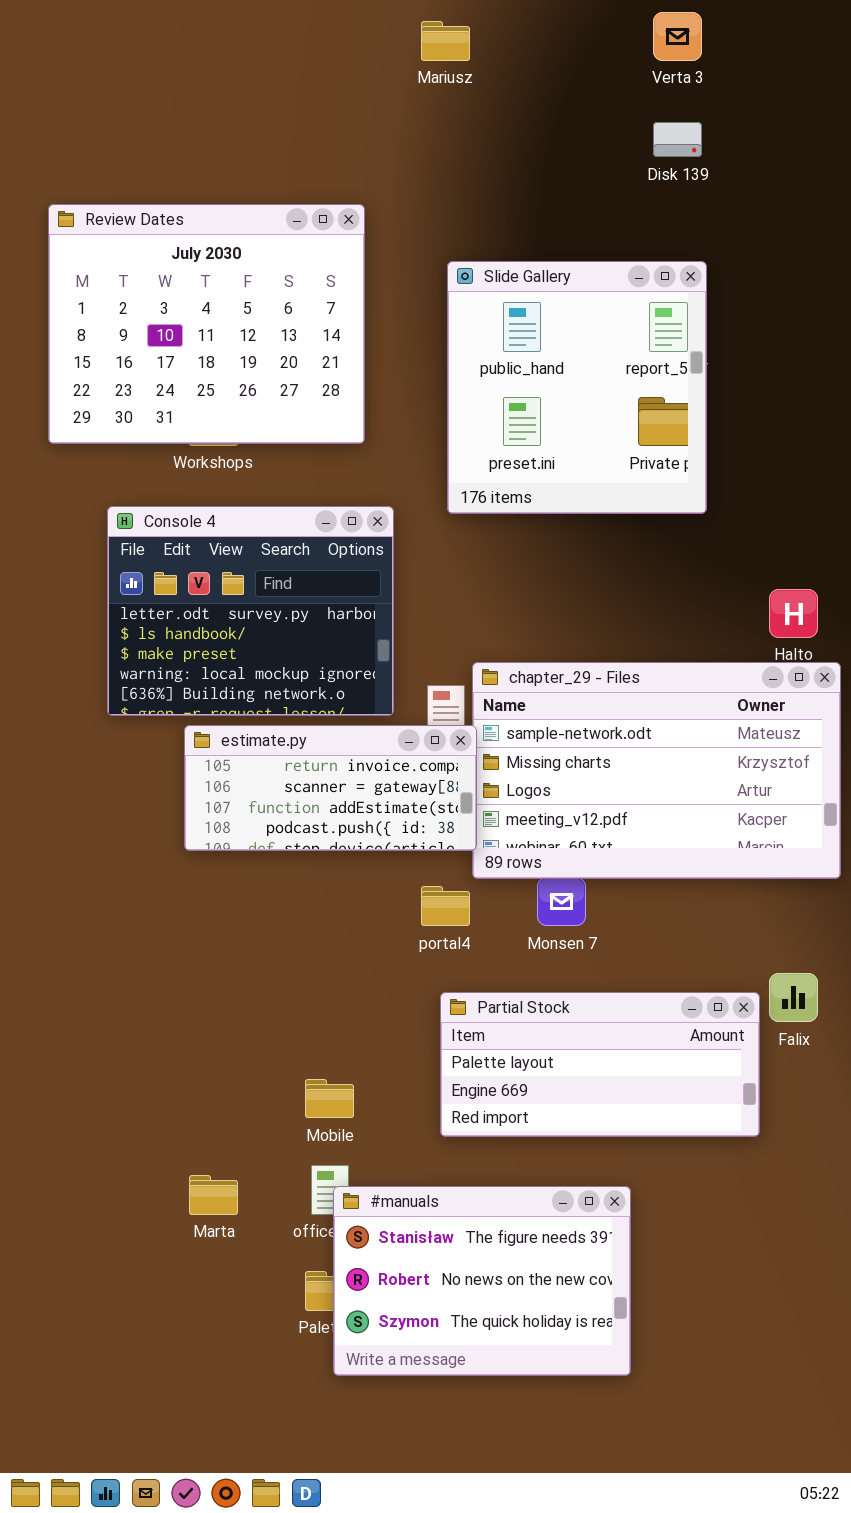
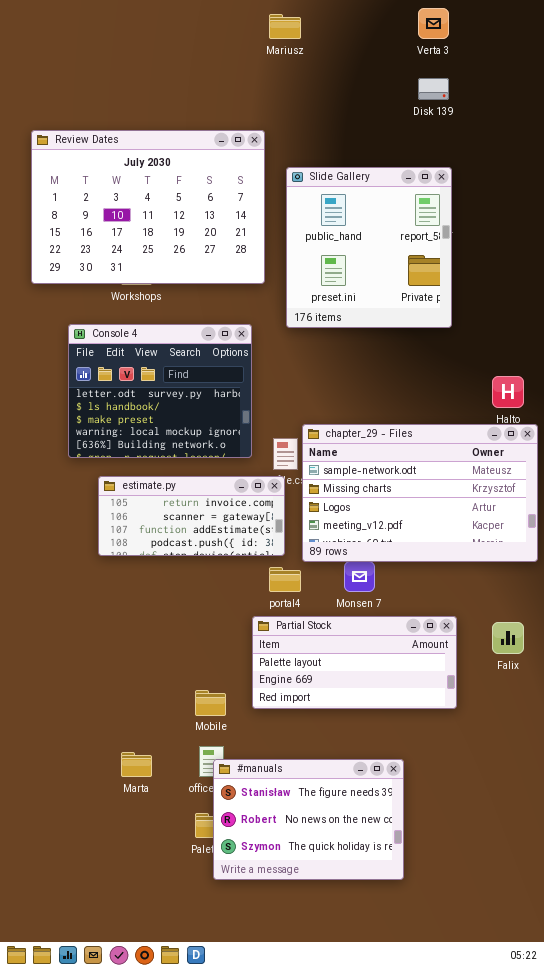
Review Dates: [48,204,365,444] -> [31,130,265,284], resized
estimate.py: [184,725,477,851] -> [98,476,285,556], moved
Partial Stock: [440,992,760,1137] -> [252,616,457,709], moved

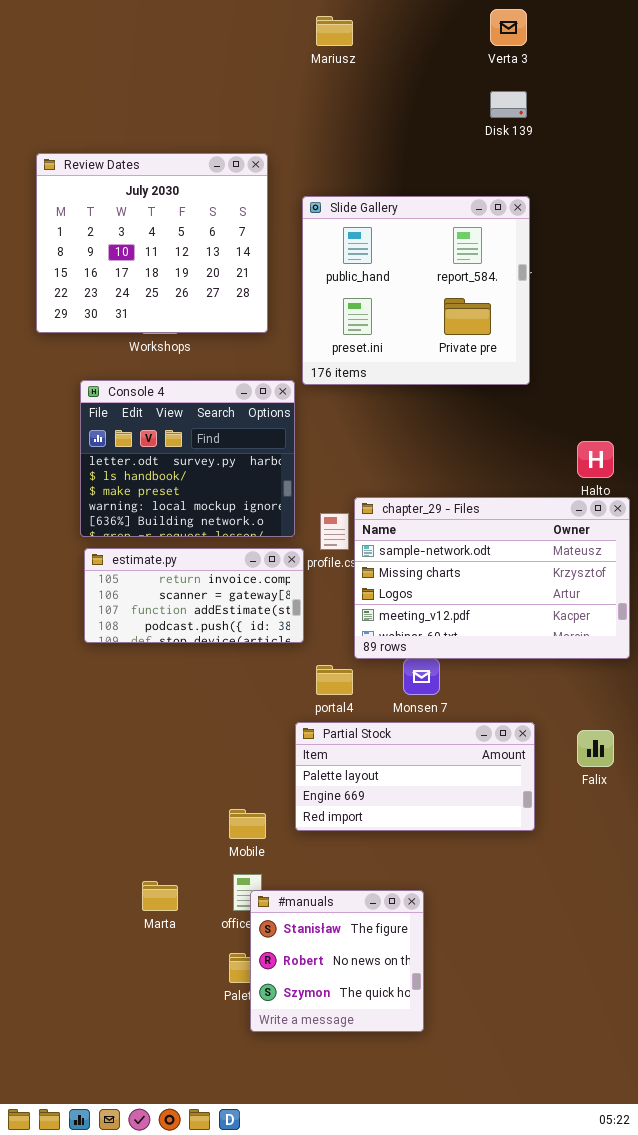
Review Dates: [31,130,265,284] -> [36,153,268,333], resized
Slide Gallery: [286,167,452,328] -> [302,196,530,385], resized
estimate.py: [98,476,285,556] -> [84,548,304,643], moved
#manuals: [213,759,404,880] -> [250,890,424,1032], resized

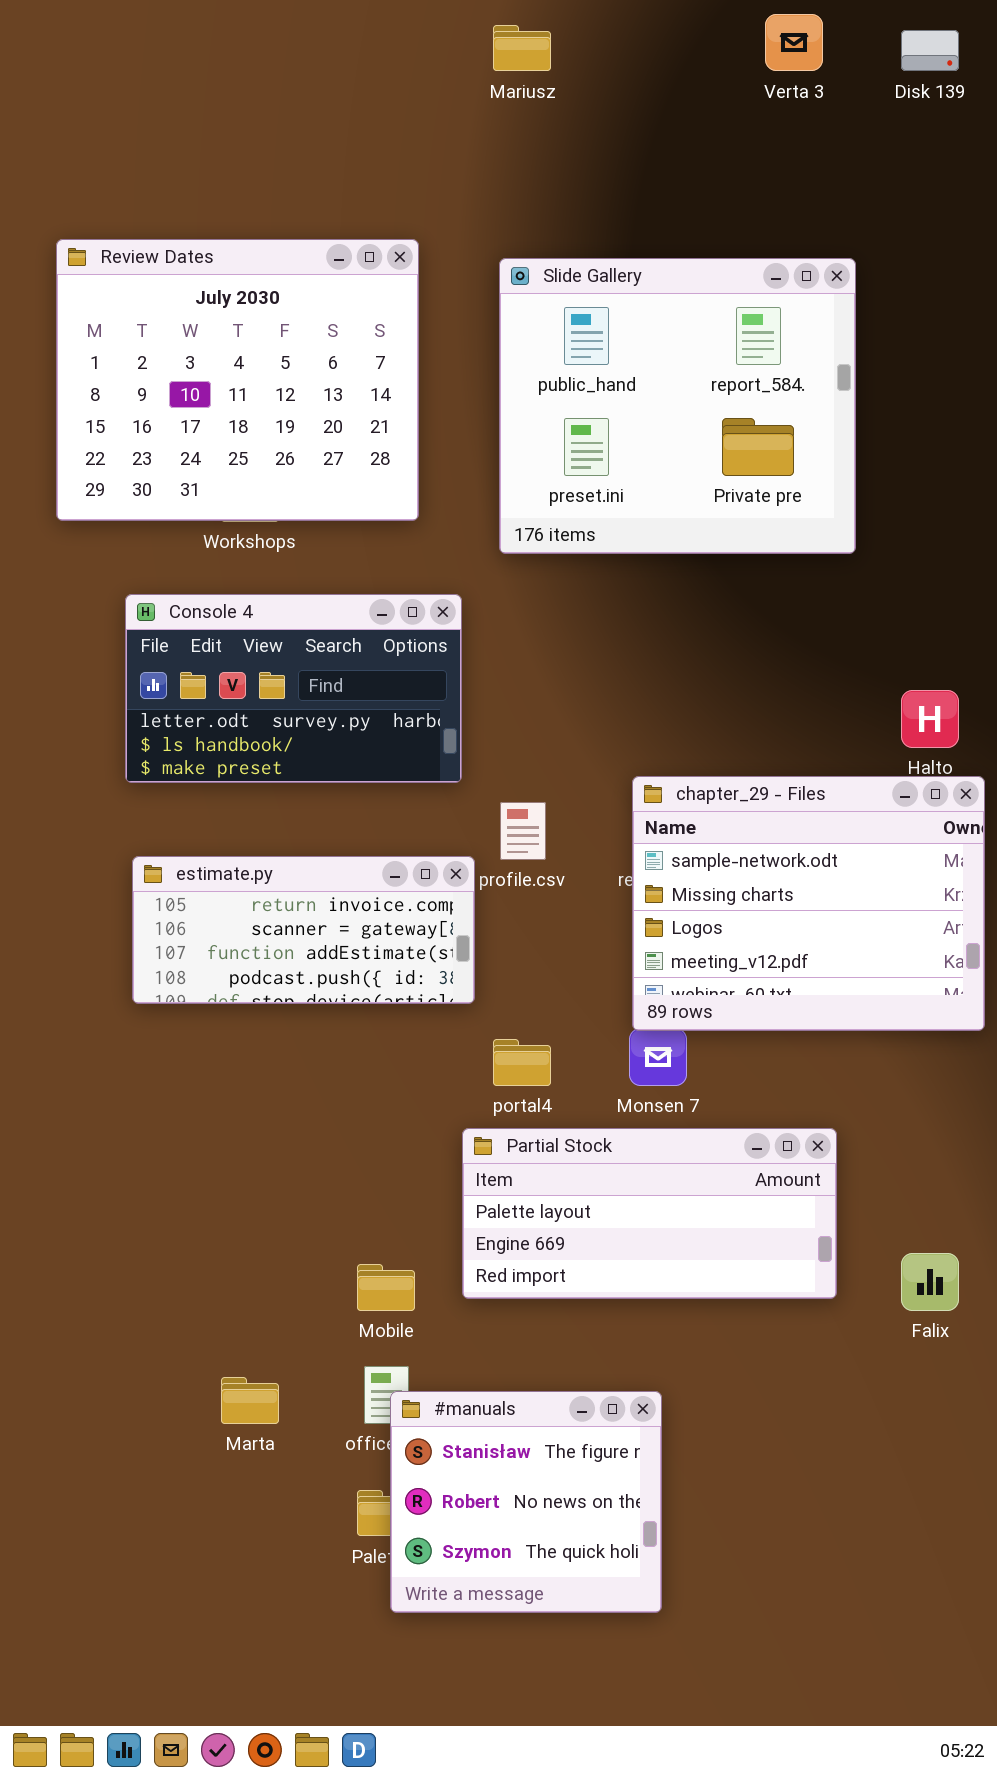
Disk 139: [490,91,527,118] -> [901,30,959,71], moved
Slide Gallery: [302,196,530,385] -> [499,258,856,554], moved
Console 4: [80,380,295,537] -> [125,594,462,783], resized
chapter_29 - Files: [354,497,630,659] -> [632,776,985,1031], resized
Falix: [577,730,614,767] -> [901,1253,959,1311], moved

